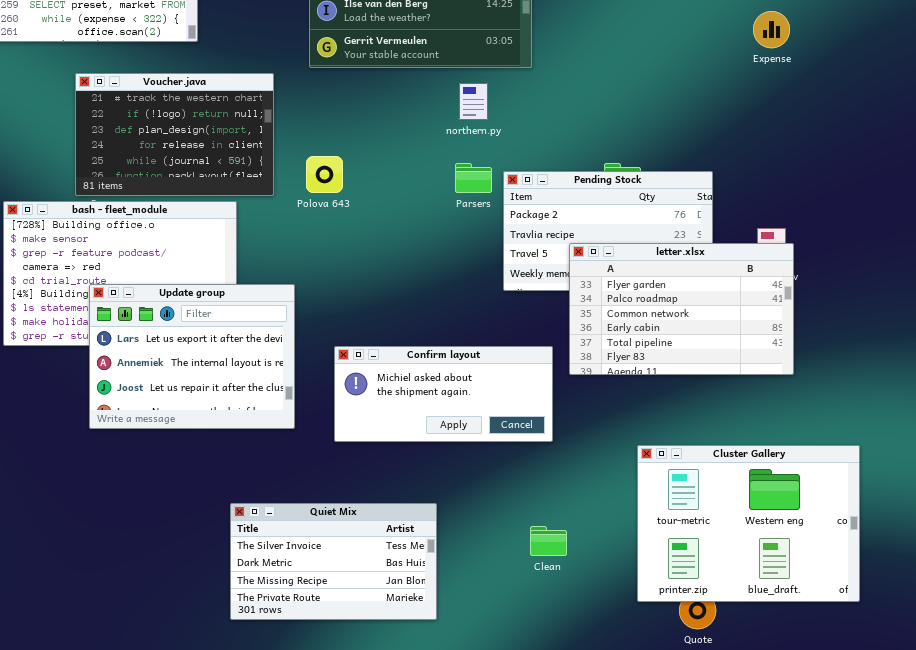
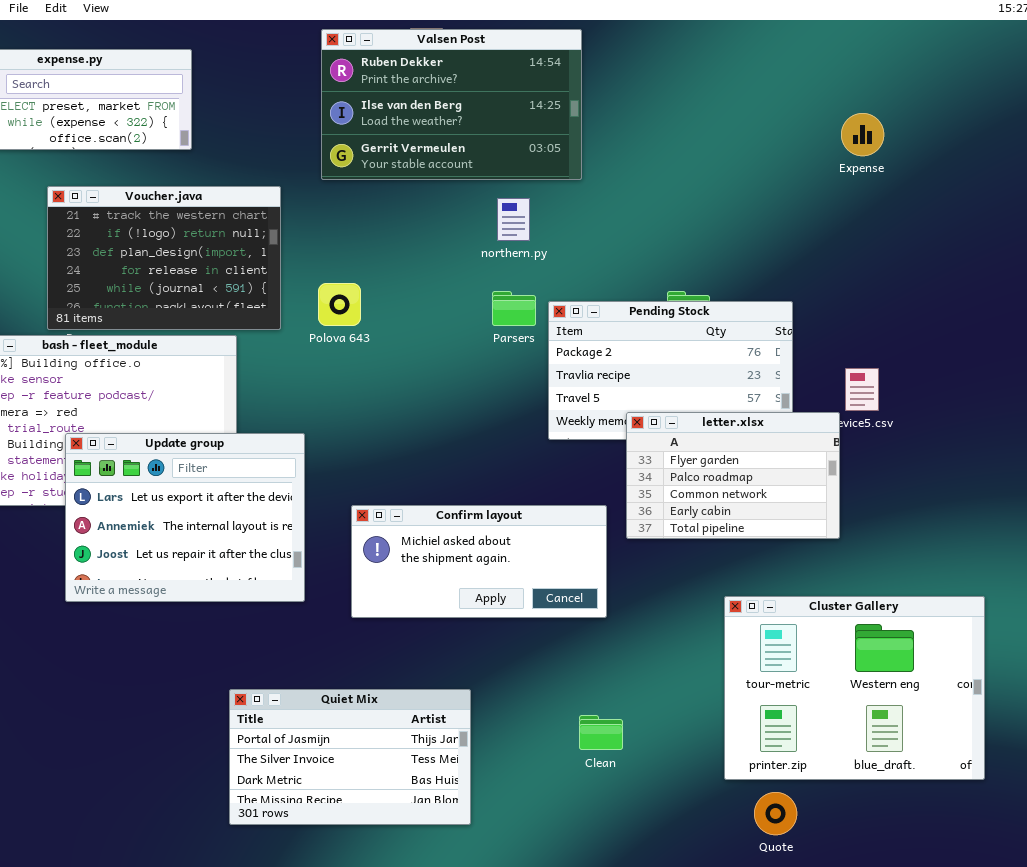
letter.xlsx: [569,243,794,375] -> [626,412,840,539], resized
Cluster Gallery: [637,445,860,602] -> [724,596,985,780], moved
Quiet Mix: [230,503,437,620] -> [229,689,471,825], scrolled up 1 row

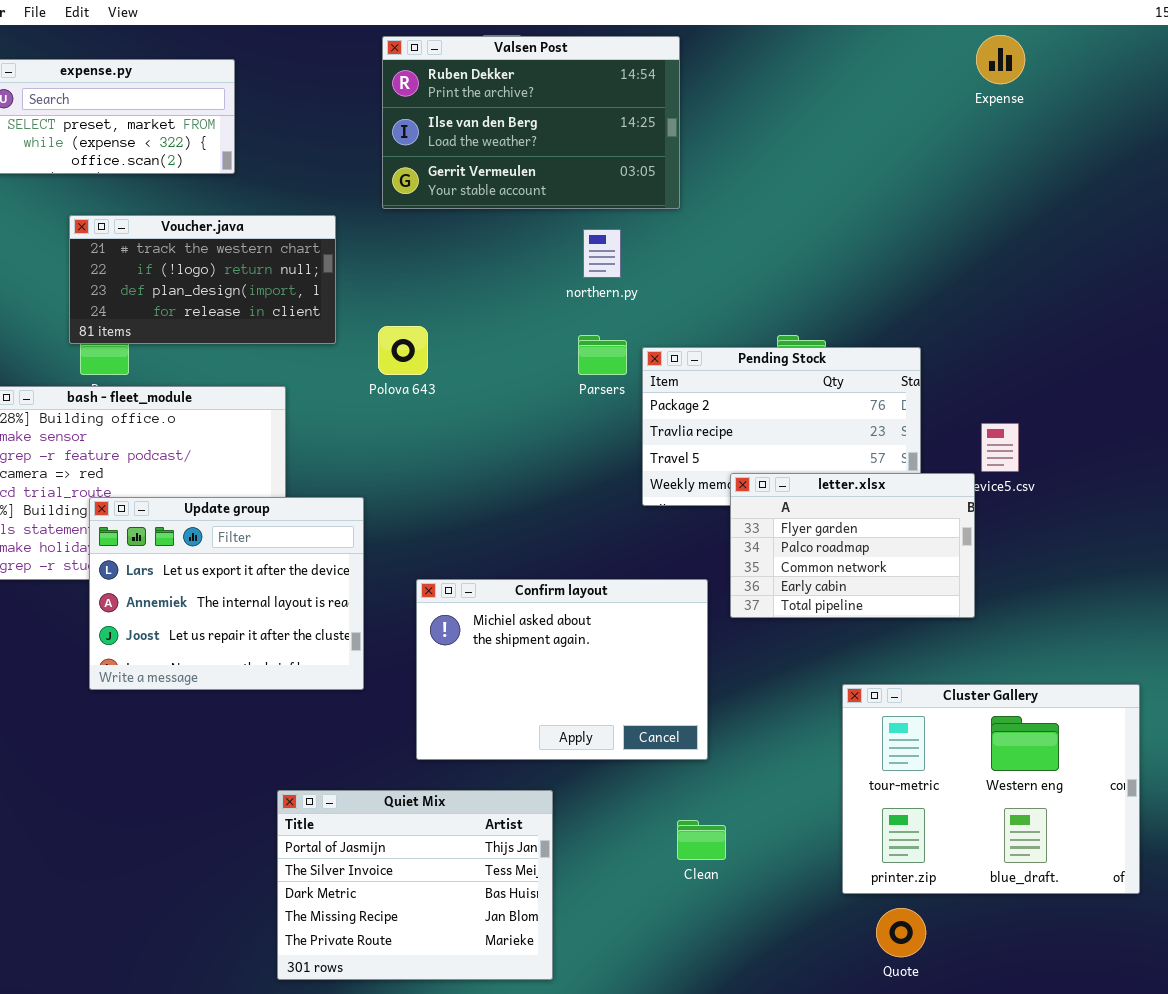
Expense: [841,113,884,156] -> [976,35,1025,84], moved
Voucher.java: [47,186,281,330] -> [69,215,336,344], resized
Confirm layout: [351,505,607,618] -> [416,579,708,760], resized
Quiet Mix: [229,689,471,825] -> [277,790,553,980], resized

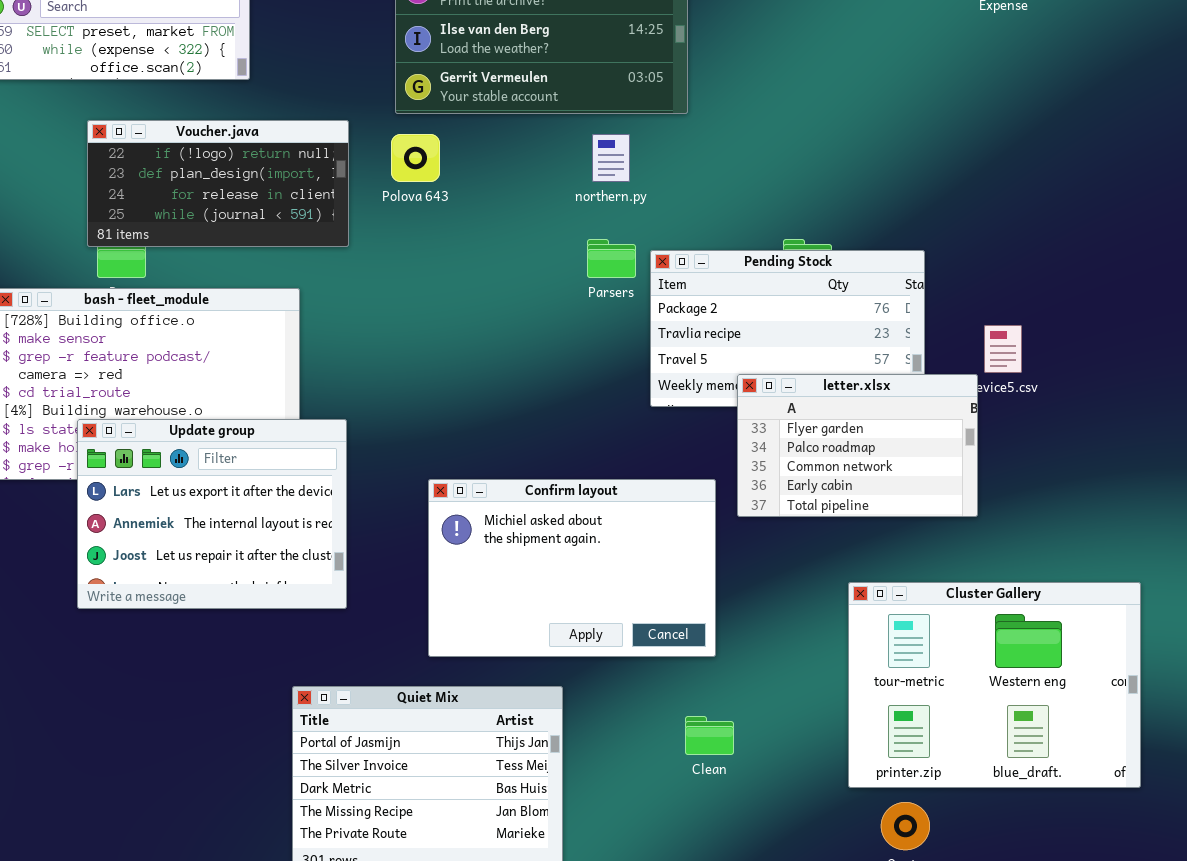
Voucher.java: [69,215,336,344] -> [87,120,349,247], scrolled down 1 row
Polova 643: [378,326,428,375] -> [391,134,440,182], moved
Update group: [89,497,364,690] -> [77,419,347,609], moved

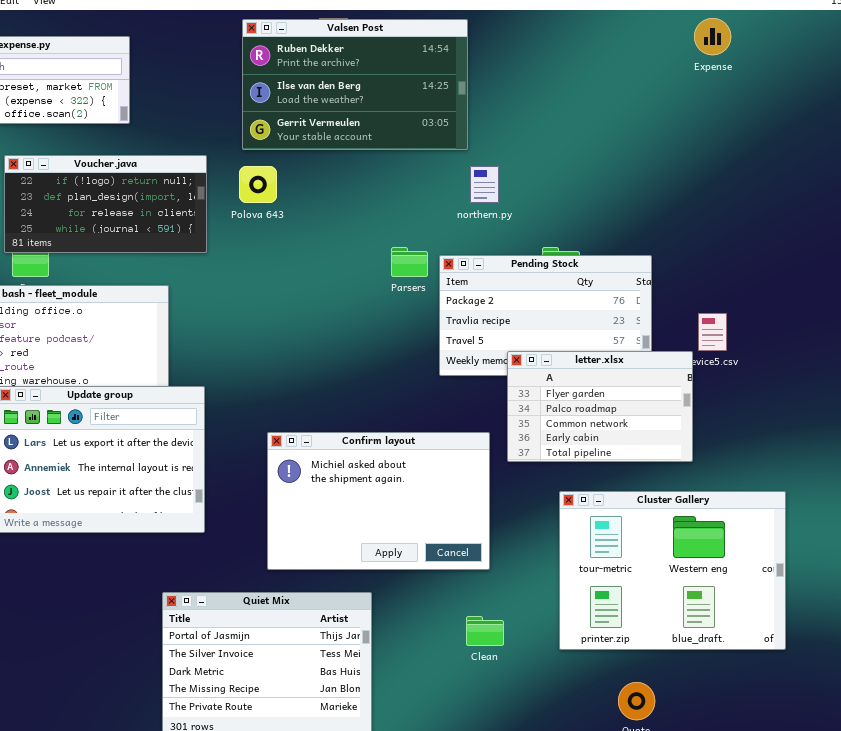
northern.py: [592,134,630,182] -> [470,166,499,203], moved
Cluster Gallery: [848,582,1141,788] -> [559,491,786,650], moved

